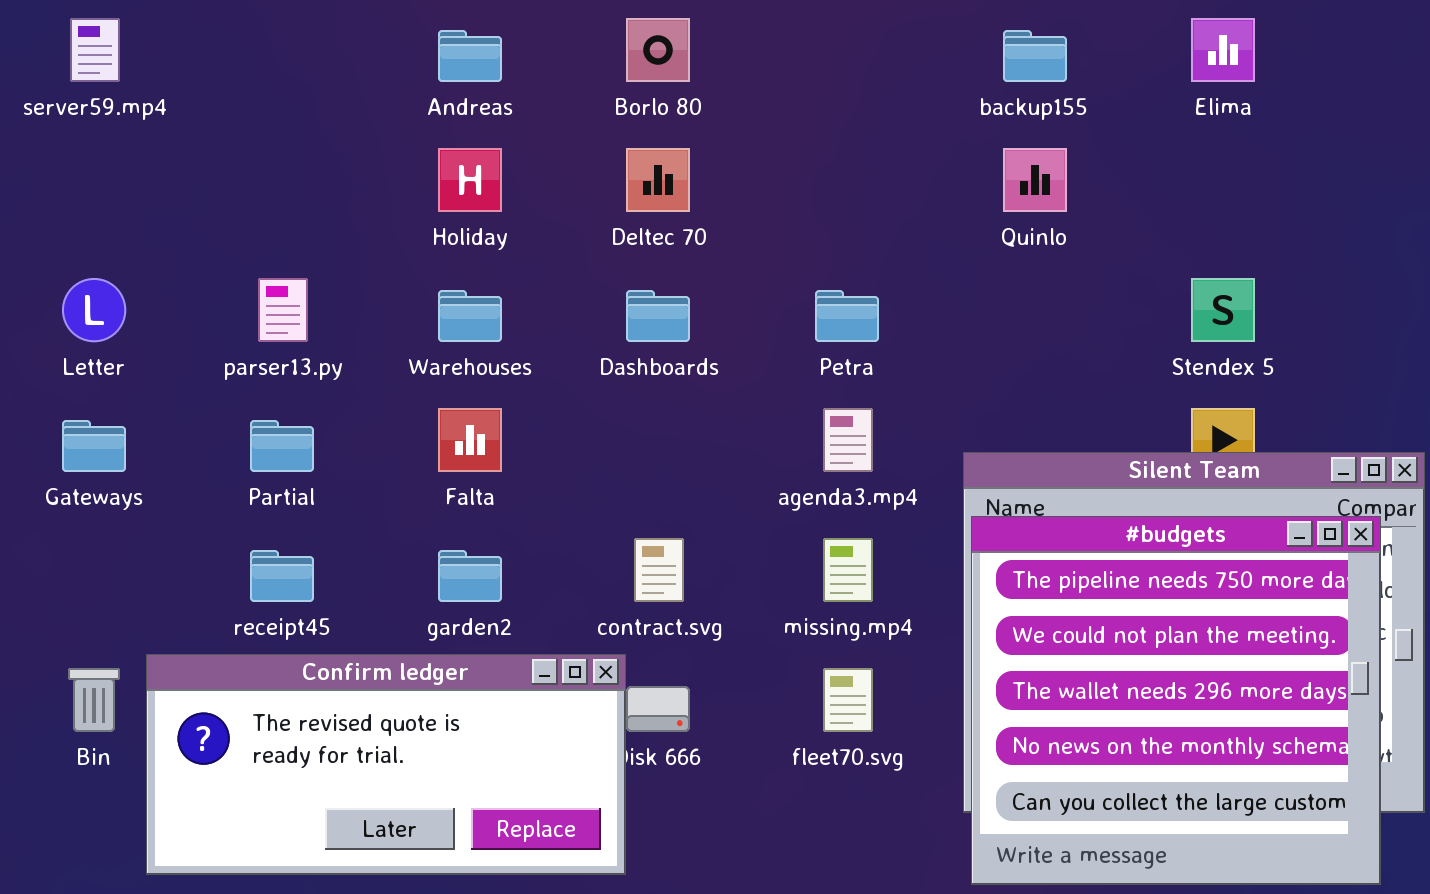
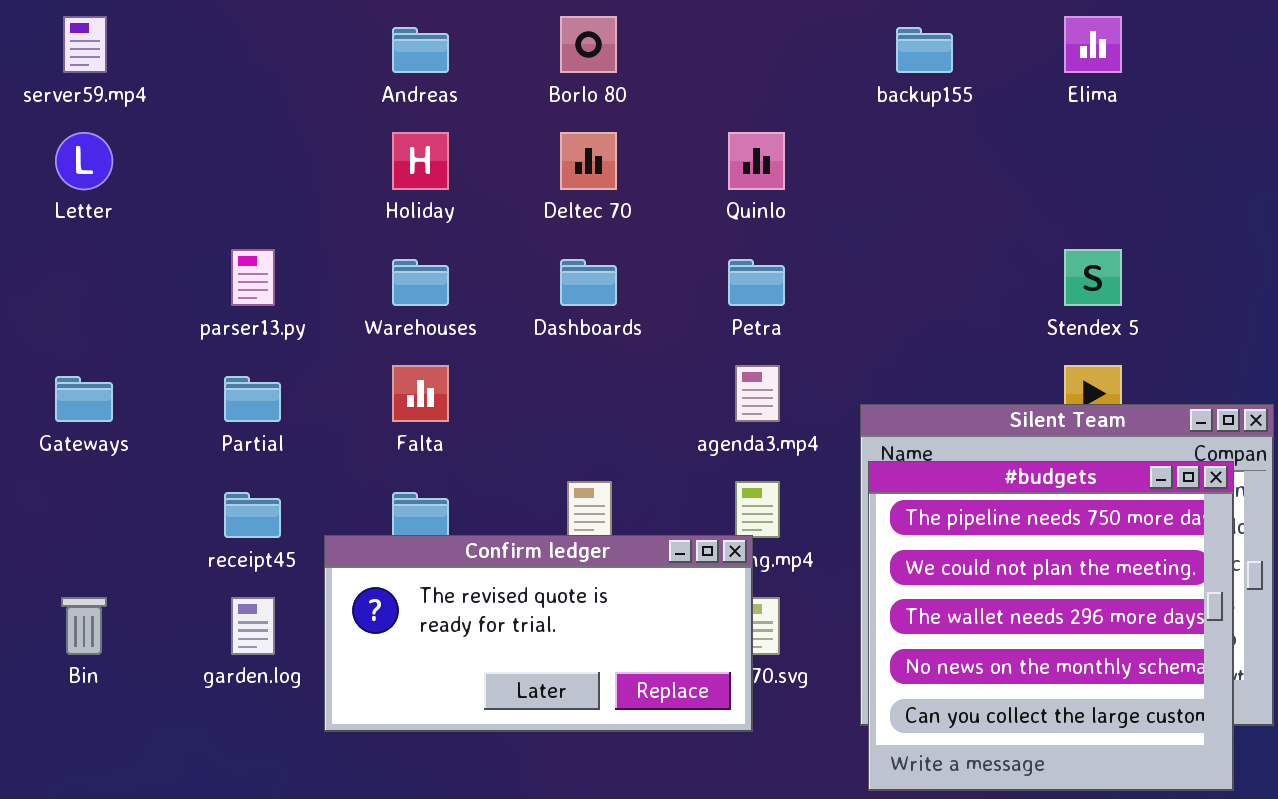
Quinlo: [1003,148,1067,212] -> [728,132,785,190], moved
Letter: [62,278,126,342] -> [55,132,113,190], moved
Confirm ledger: [146,654,626,875] -> [324,535,753,732], moved

